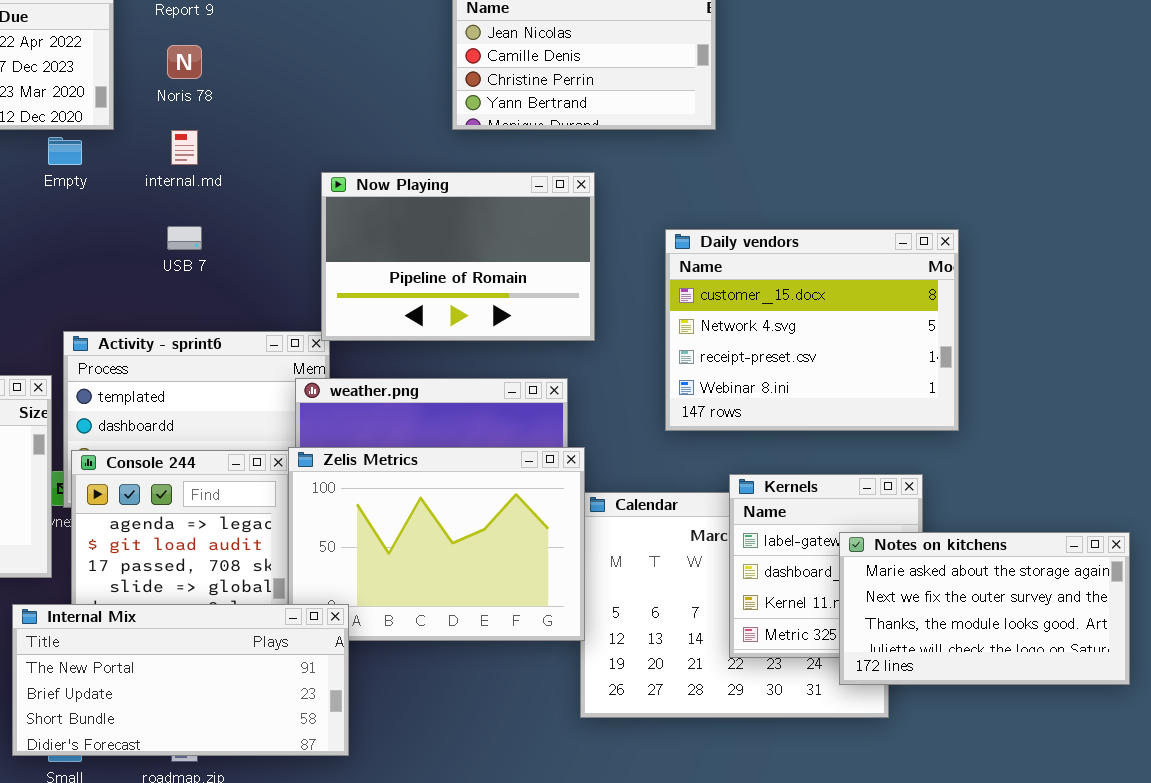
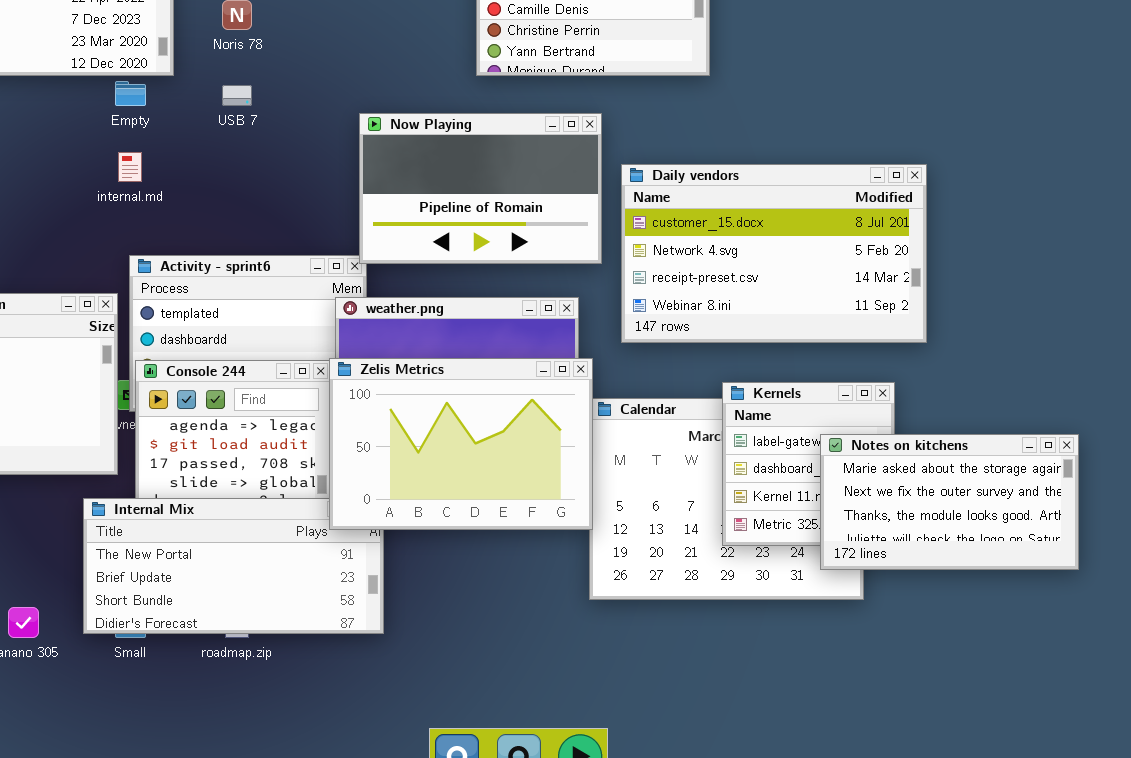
internal.md: [171,130,198,165] -> [118,152,142,182], moved
USB 7: [167,226,202,250] -> [222,85,252,106], moved
Daily vendors: [665,229,959,431] -> [621,164,927,343], resized
Zelis Metrics: [288,447,585,641] -> [329,358,593,530], raised

